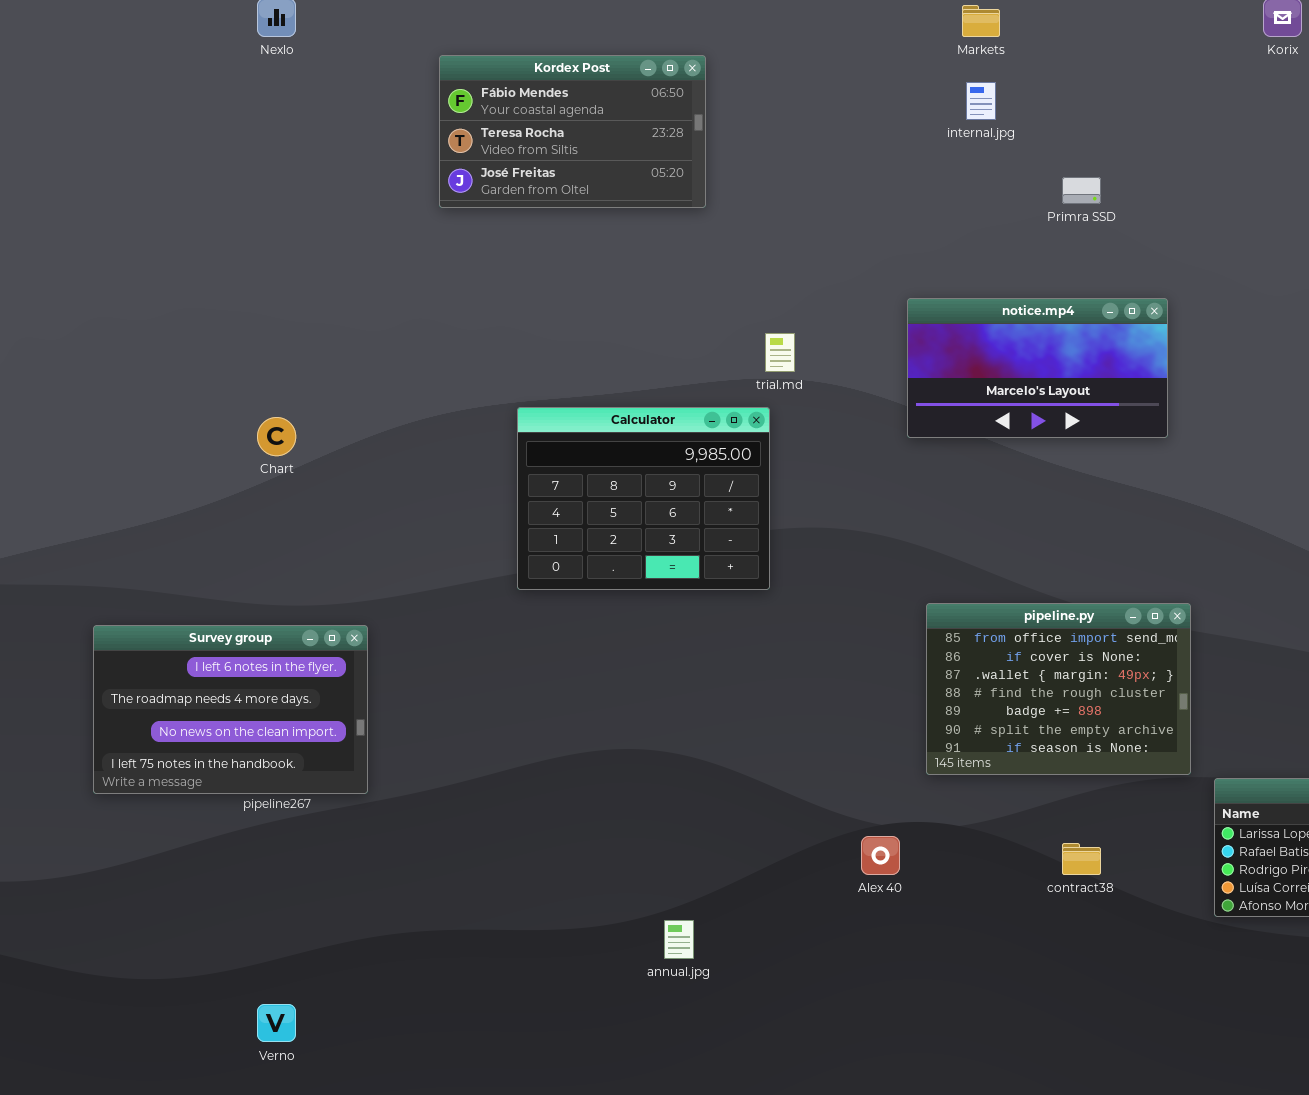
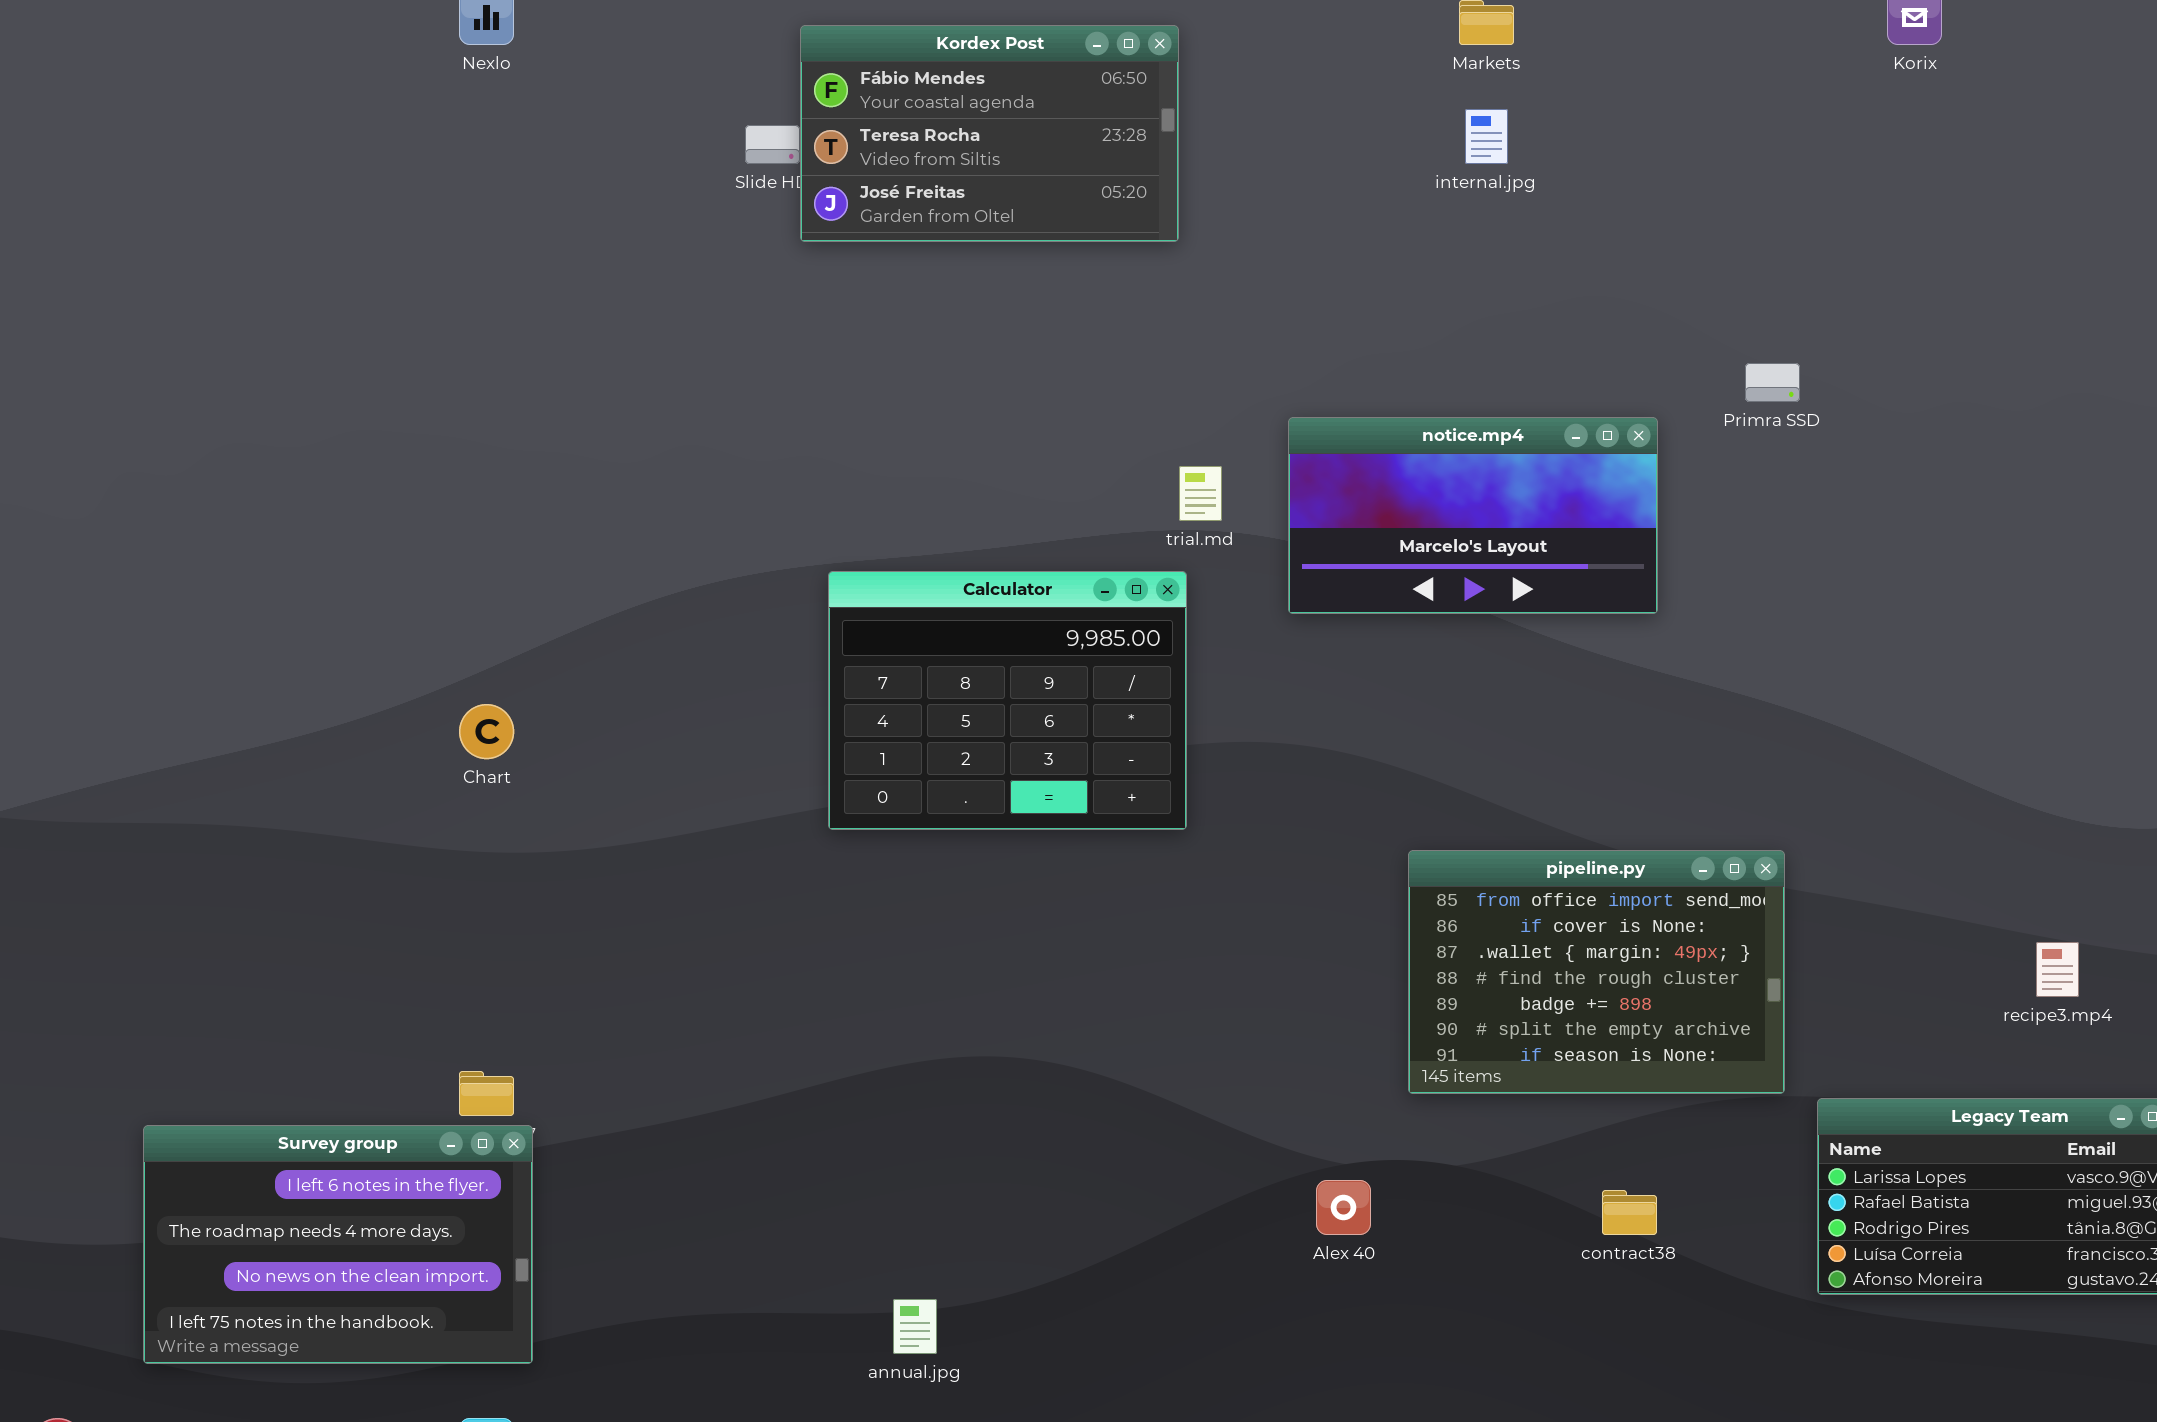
Kordex Post: [439,55,706,208] -> [800,25,1179,242], moved
Primra SSD: [1062,177,1101,204] -> [1745,363,1800,402], moved
notice.mp4: [907,298,1168,438] -> [1288,417,1658,614], moved
Chart: [257,417,296,456] -> [459,704,514,759], moved
Survey group: [93,625,368,794] -> [143,1125,533,1364], moved
annual.jpg: [664,920,694,959] -> [893,1299,937,1354], moved

